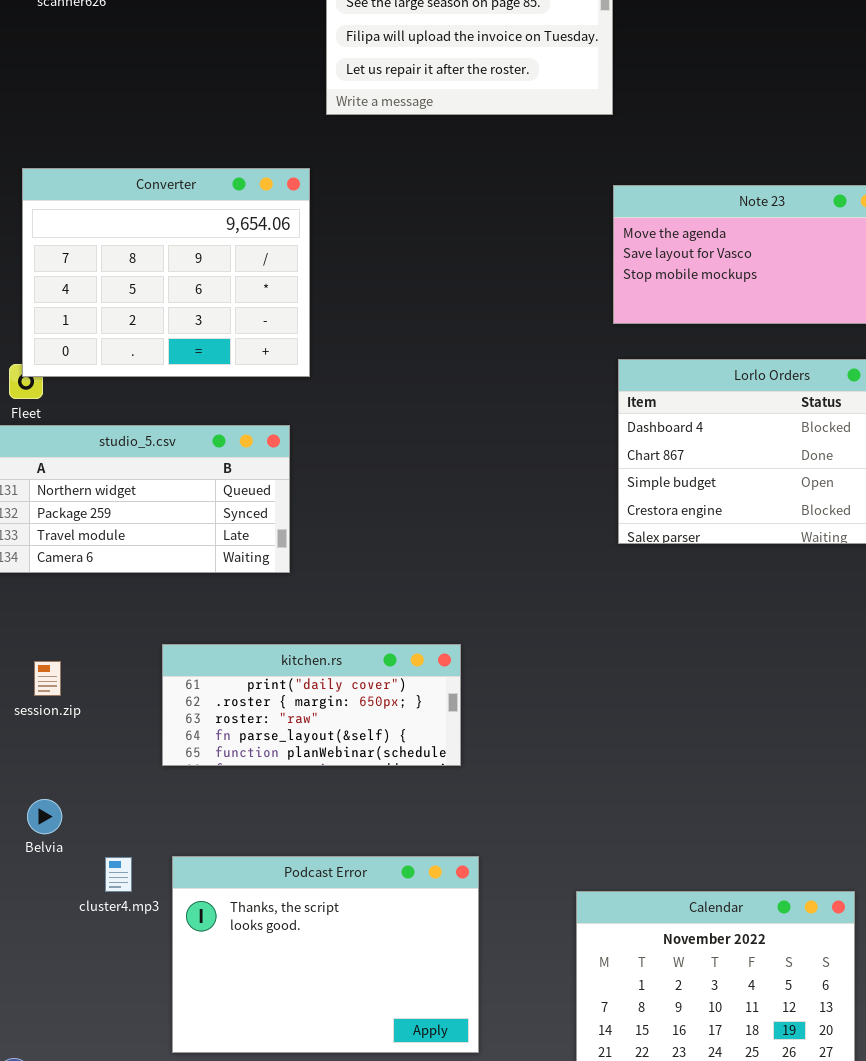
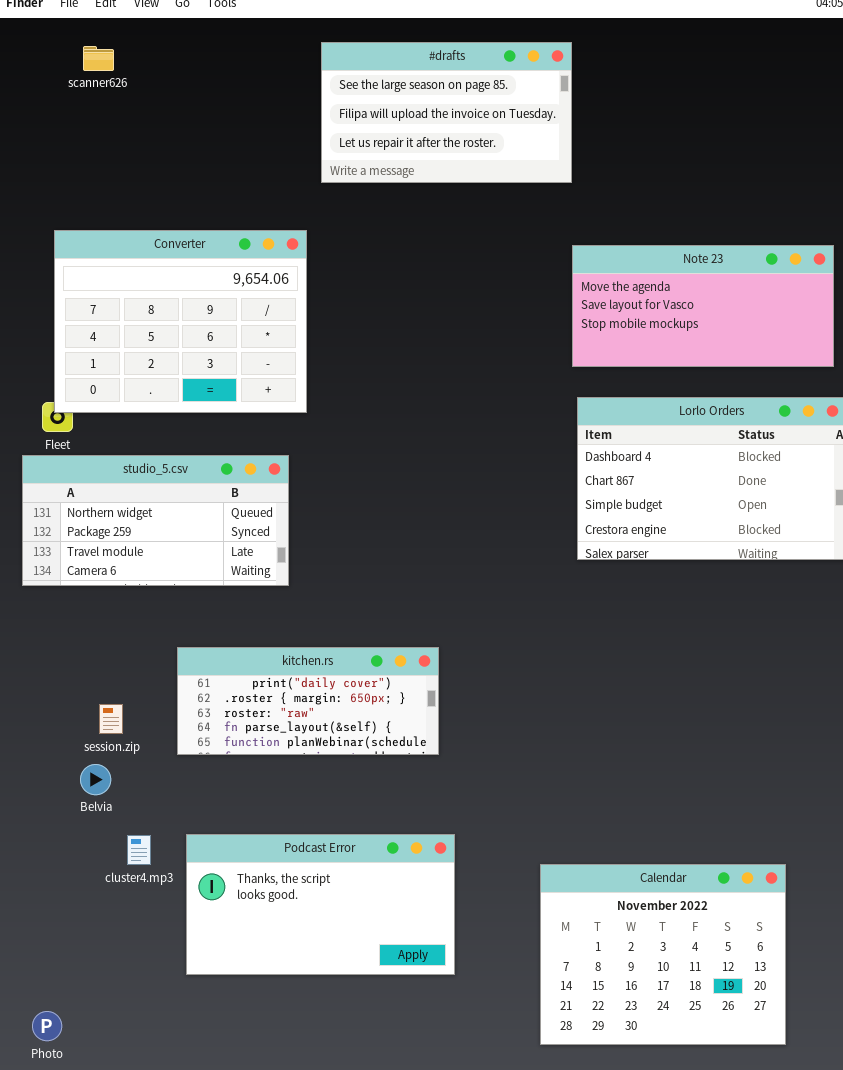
session.zip: [34,661,61,696] -> [99,704,123,734], moved
Belvia: [27,799,62,834] -> [80,764,111,795], moved
Podcast Error: [172,856,479,1053] -> [186,834,455,975], resized

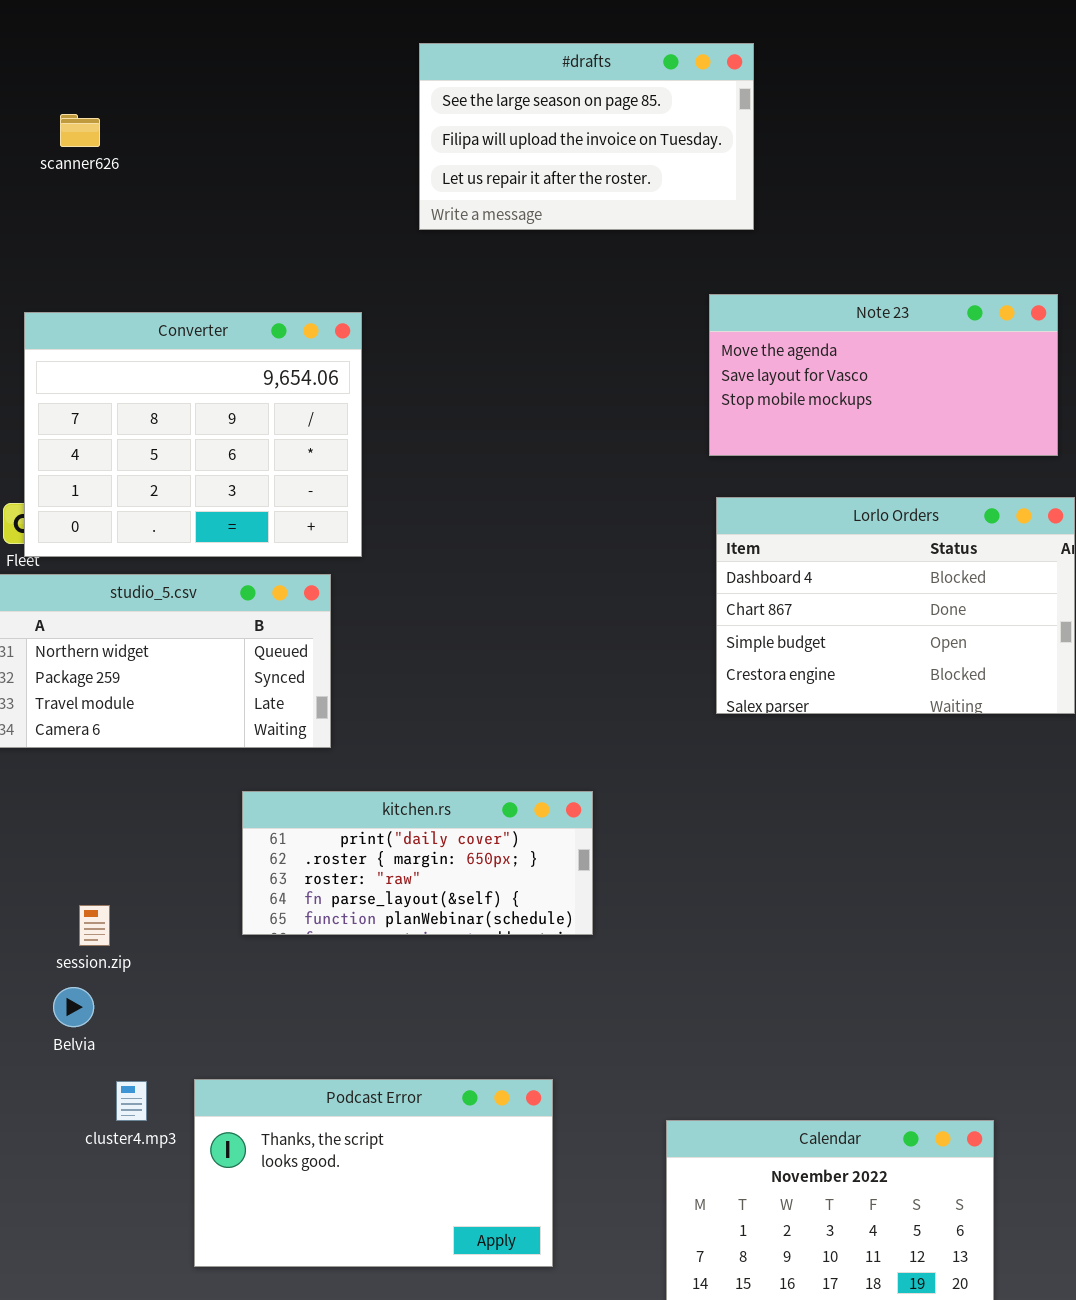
#drafts: [321,42,572,183] -> [419,43,754,230], moved
scanner626: [83,46,114,71] -> [60,114,100,147], moved
Converter: [54,230,307,413] -> [24,312,362,557], moved
kitchen.rs: [177,647,439,755] -> [242,791,593,935], moved

